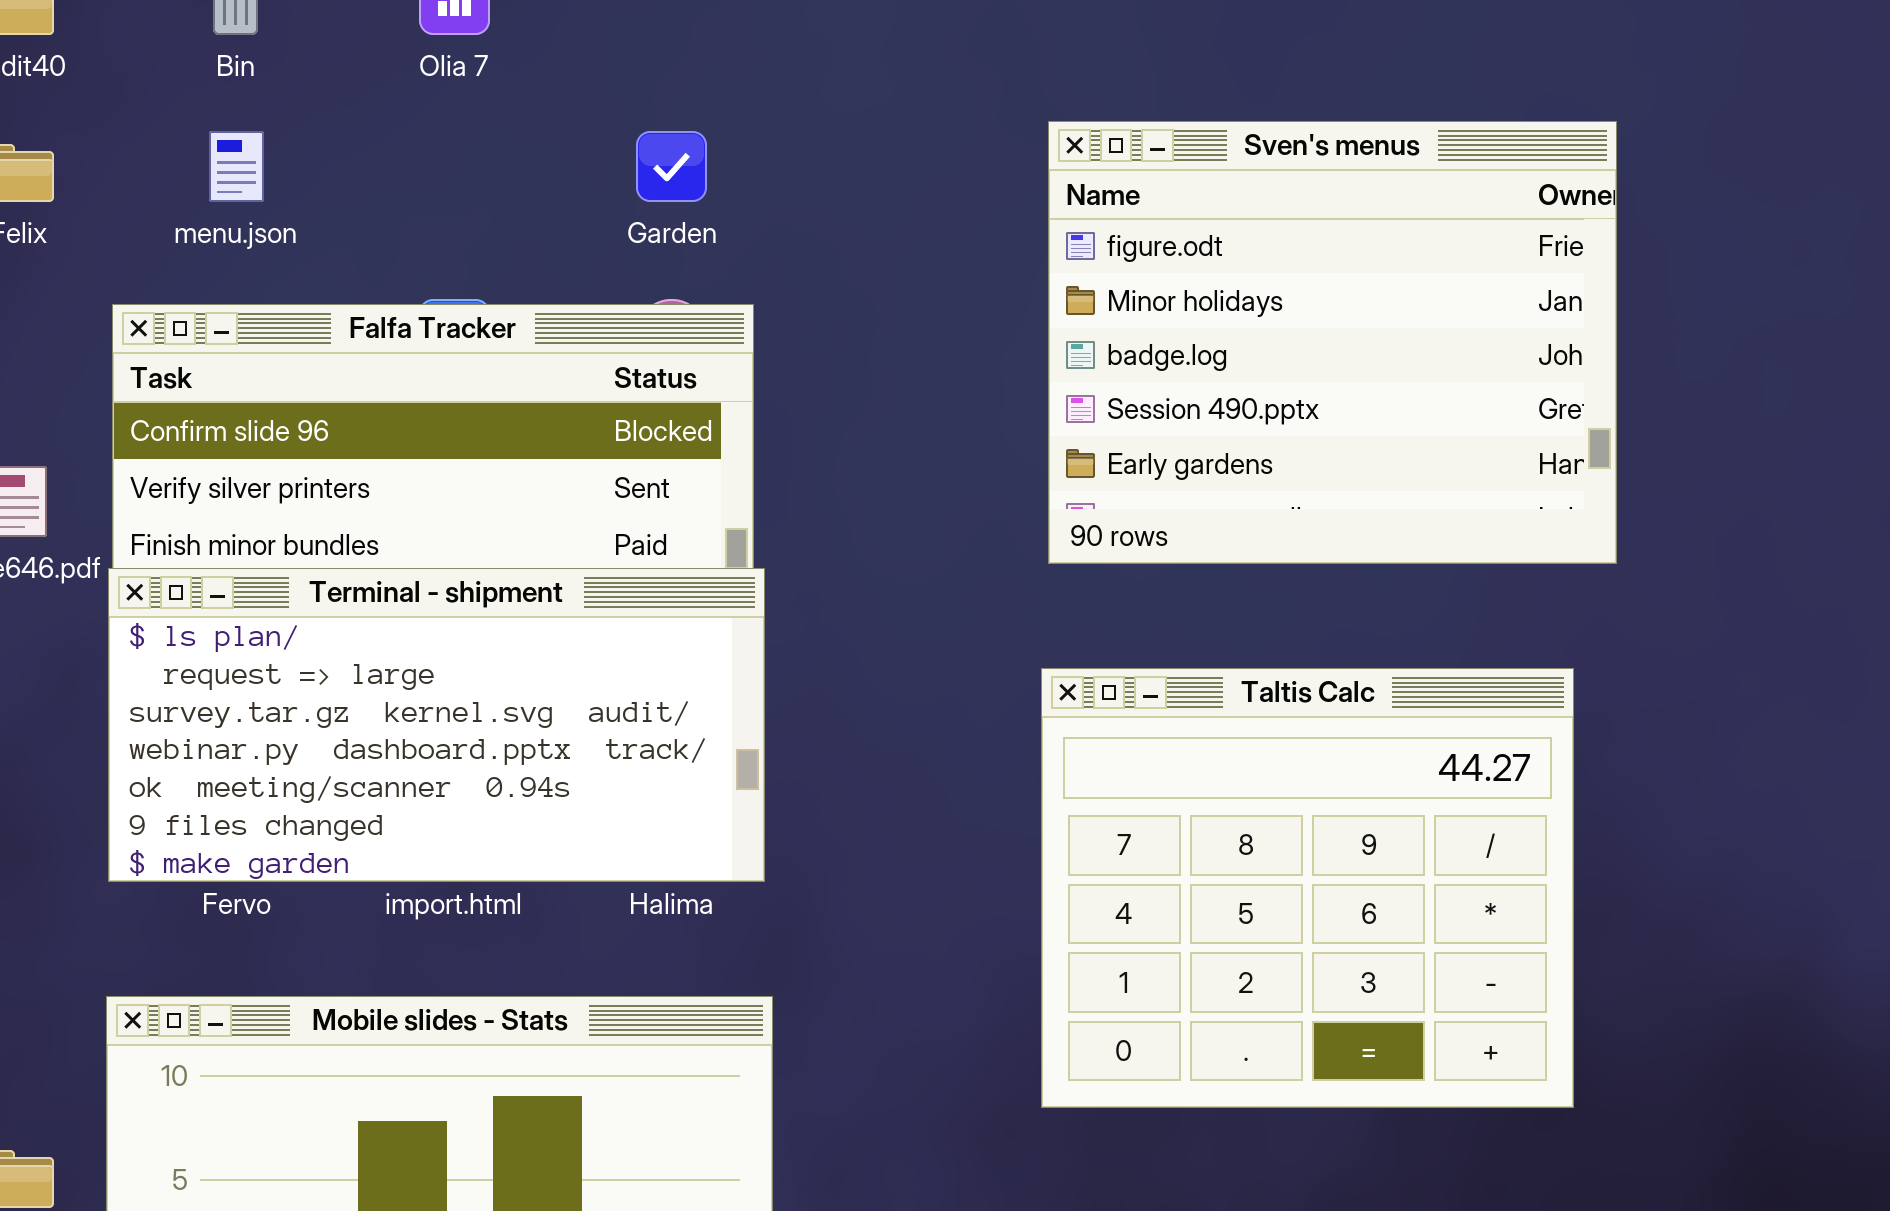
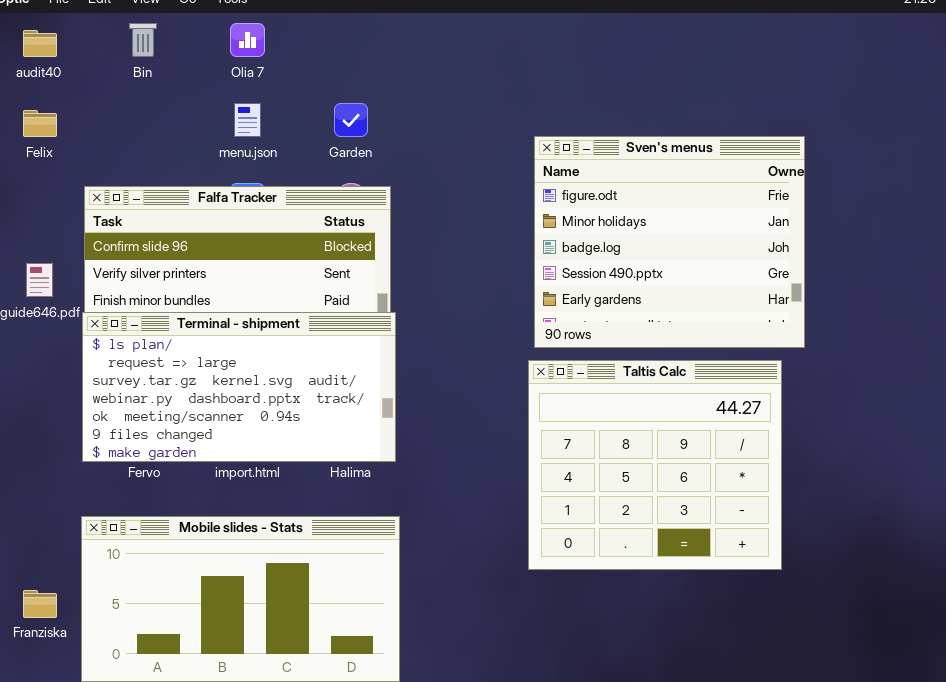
Sven's menus: [1048,121,1617,564] -> [534,136,805,348], moved
menu.json: [209,131,264,202] -> [234,103,261,137], moved

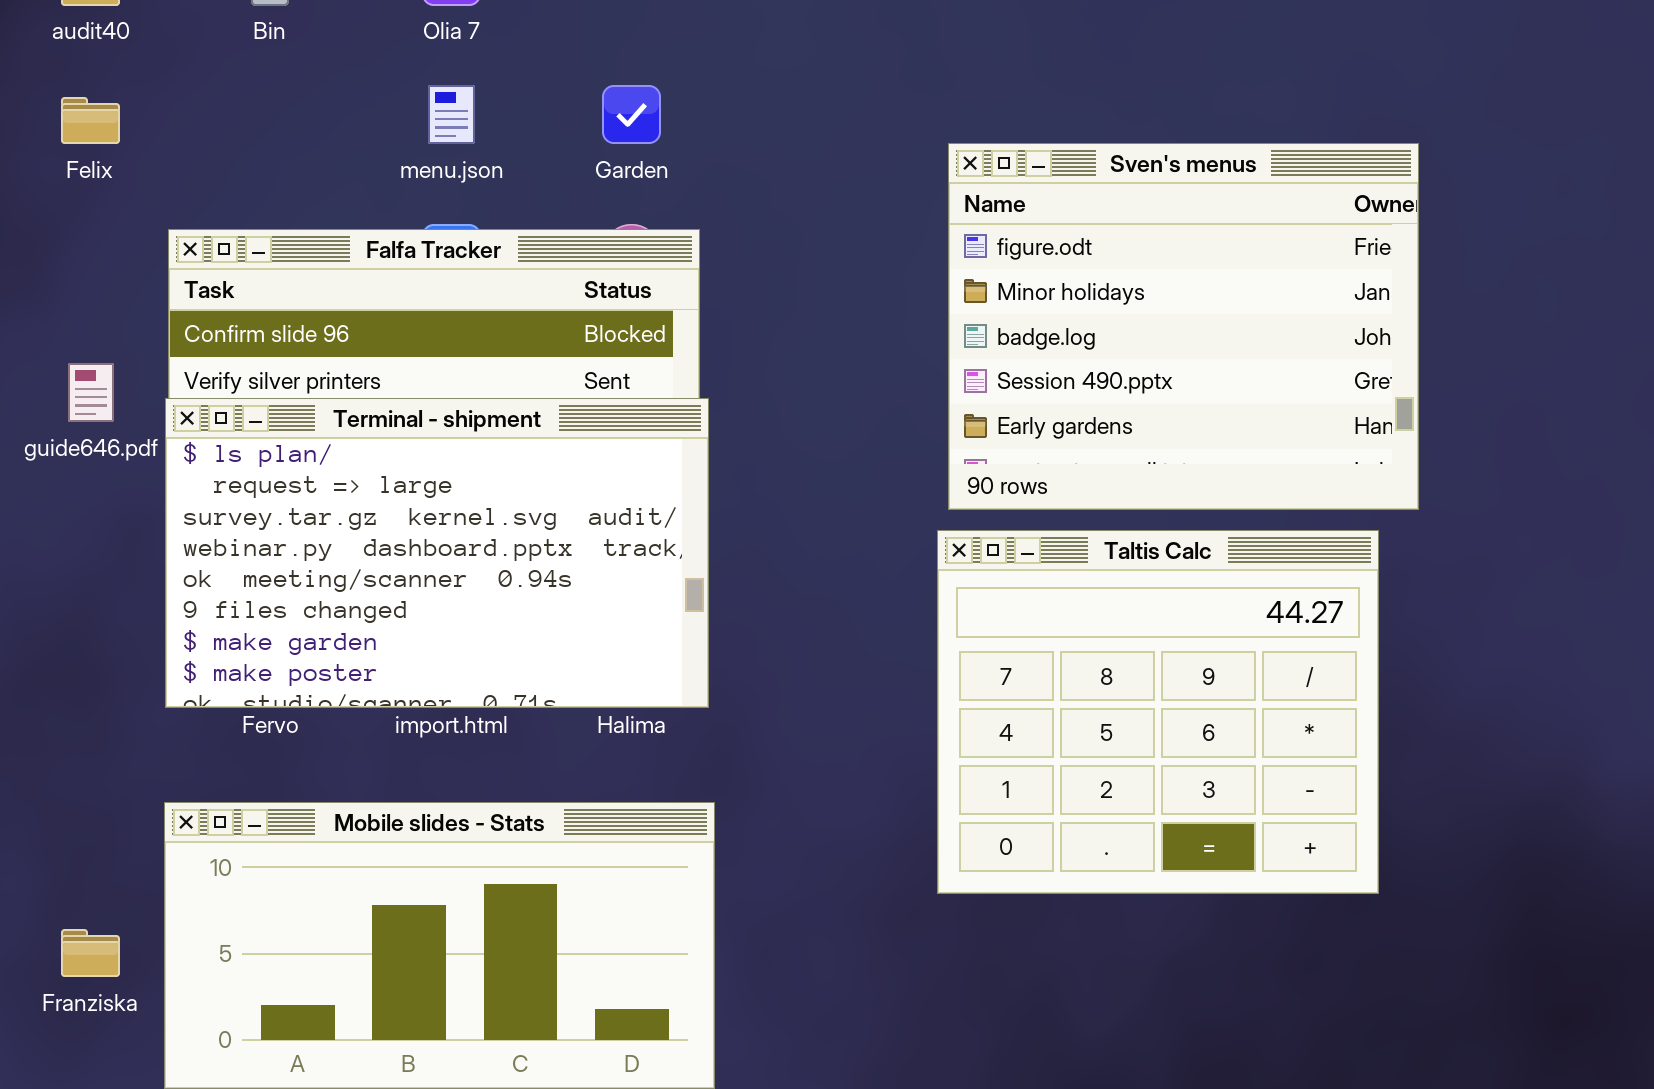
Terminal - shipment: [82,312,396,462] -> [165,398,709,708], resized

